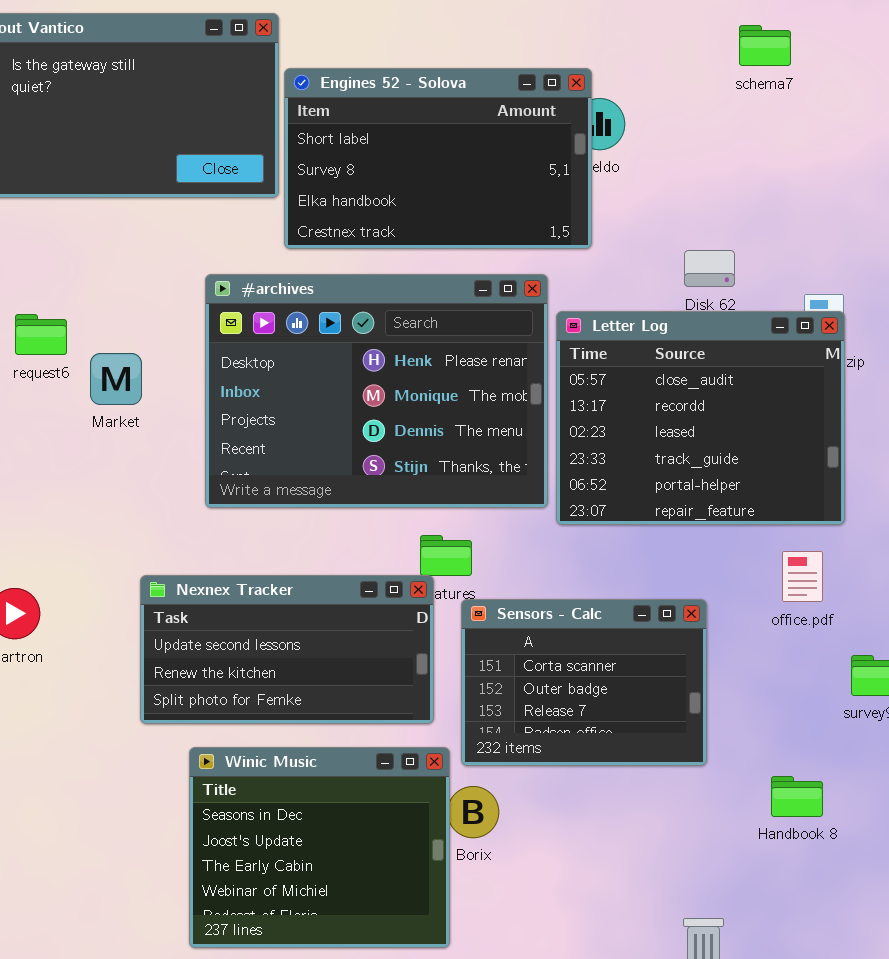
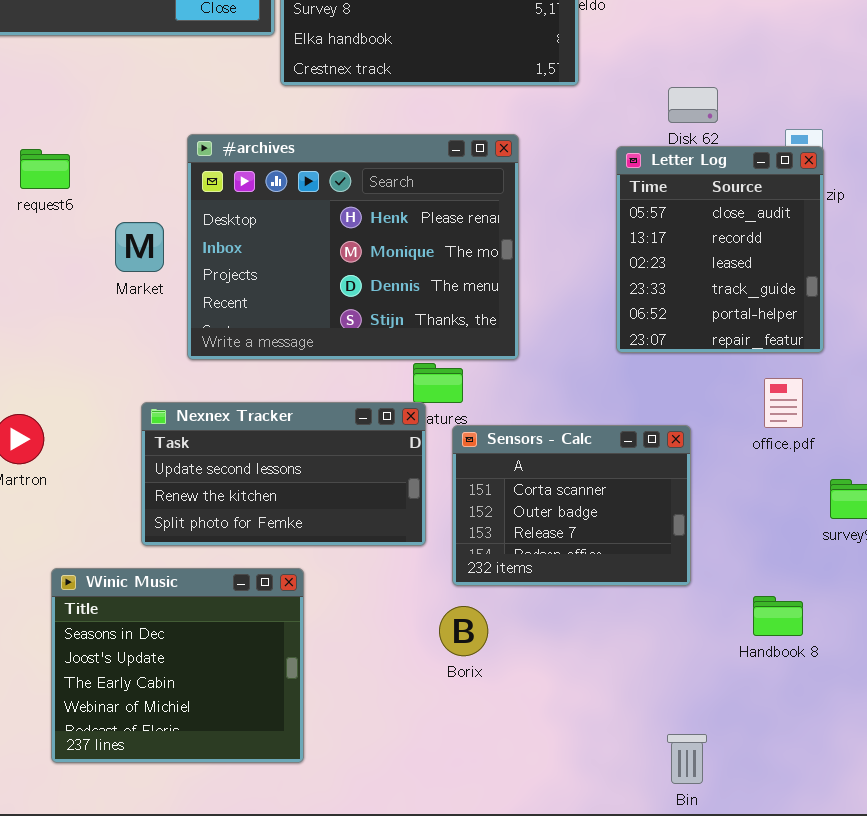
#archives: [205,274,548,508] -> [187,134,519,360], moved
Letter Log: [556,311,845,525] -> [616,146,824,353], resized
Market: [90,353,142,405] -> [115,222,164,272], moved
Winic Music: [189,747,450,948] -> [51,568,304,763], moved

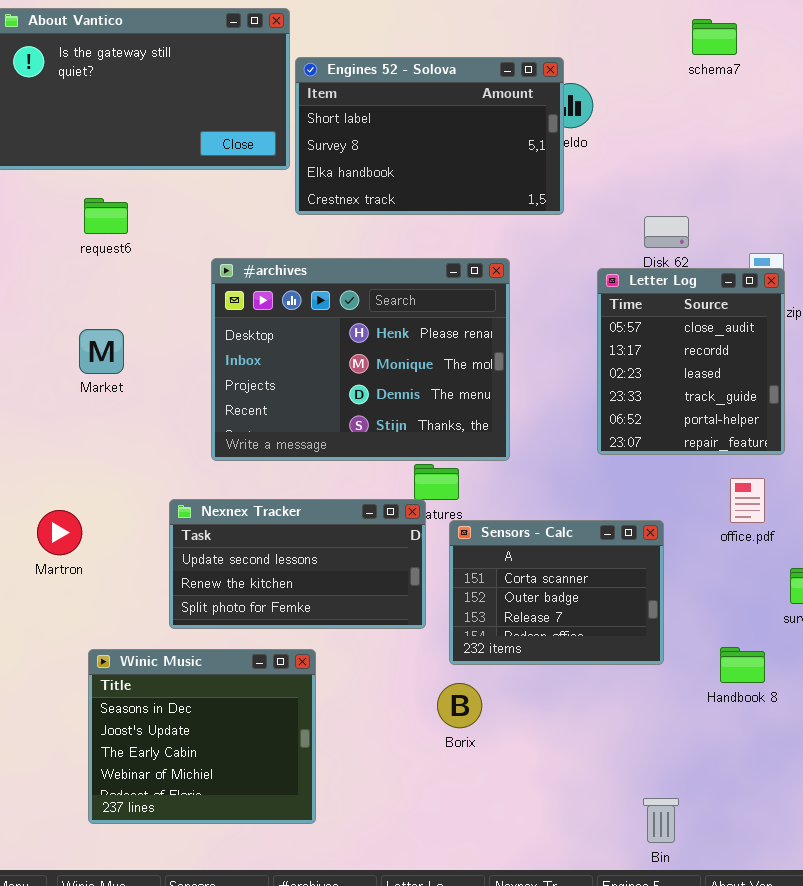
request6: [20,149,70,189] -> [84,198,128,234], moved
Market: [115,222,164,272] -> [79,329,124,374], moved
Handbook 8: [753,596,803,636] -> [720,647,765,683], moved

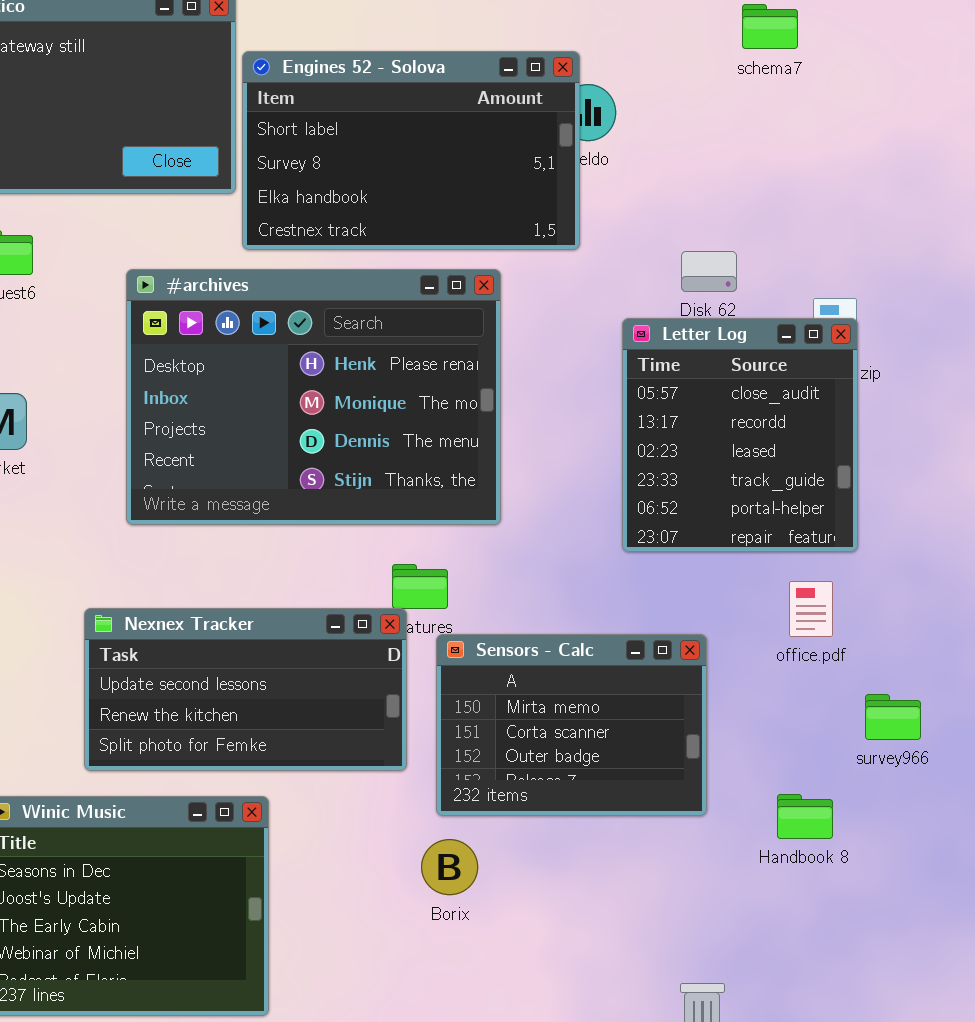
#archives: [211,258,510,461] -> [126,269,501,525], moved
Sensors - Calc: [449,520,664,665] -> [436,634,707,816], scrolled up 1 row

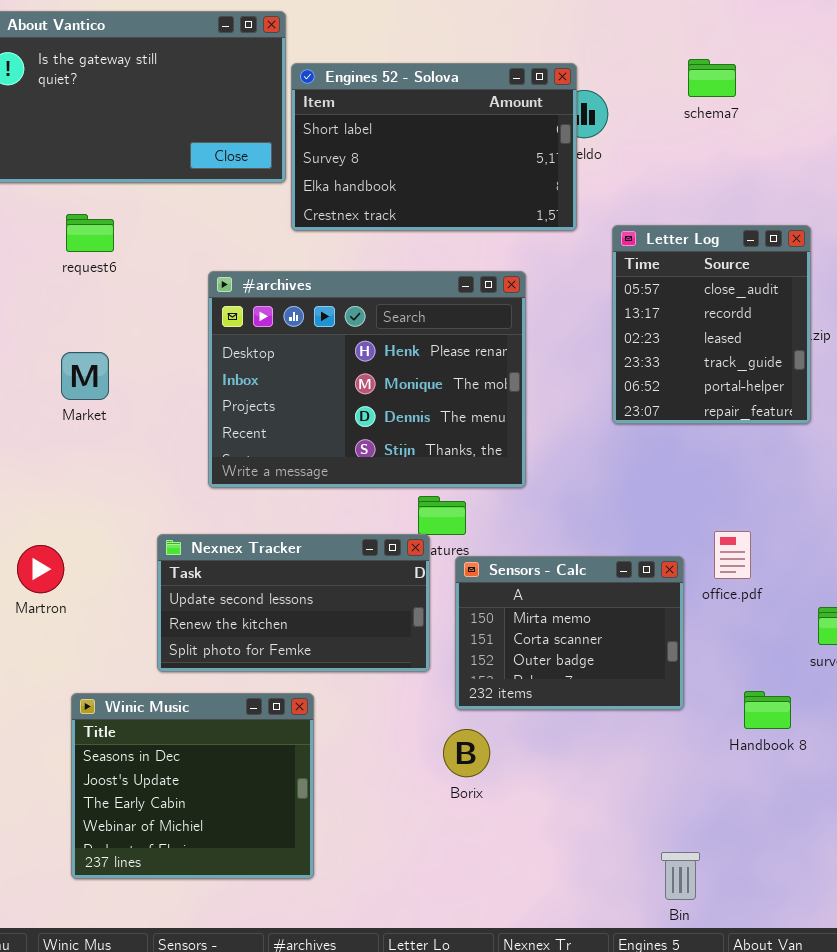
schema7: [742,4,798,49] -> [688,59,736,97], moved
#archives: [126,269,501,525] -> [208,271,526,488], moved
Letter Log: [622,318,858,552] -> [612,225,811,424], moved
office.pdf: [789,581,833,637] -> [714,531,751,579], moved

